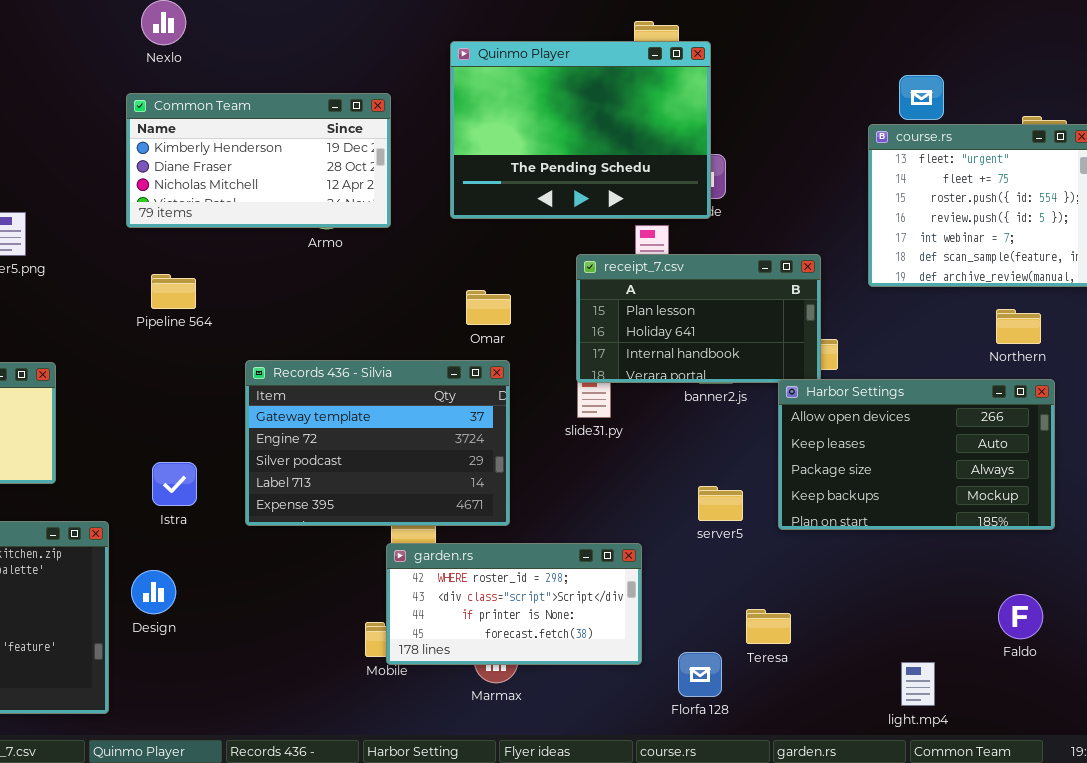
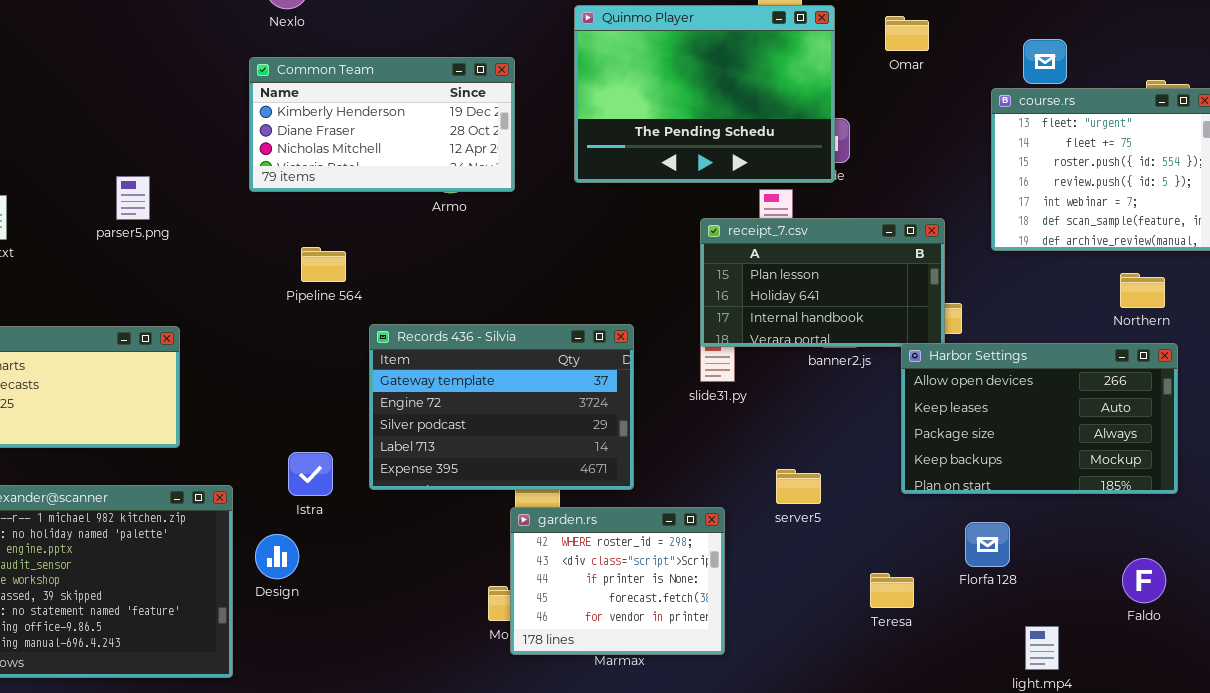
Pipeline 564: [151,274,196,309] -> [301,247,346,282], moved
Omar: [466,290,511,325] -> [885,16,929,51], moved
Istra: [152,462,197,506] -> [288,452,333,496], moved
server5: [698,486,743,521] -> [776,469,821,504], moved
garden.rs: [386,543,642,665] -> [510,507,725,655], resized
Florfa 128: [678,652,722,697] -> [965,522,1010,567], moved

